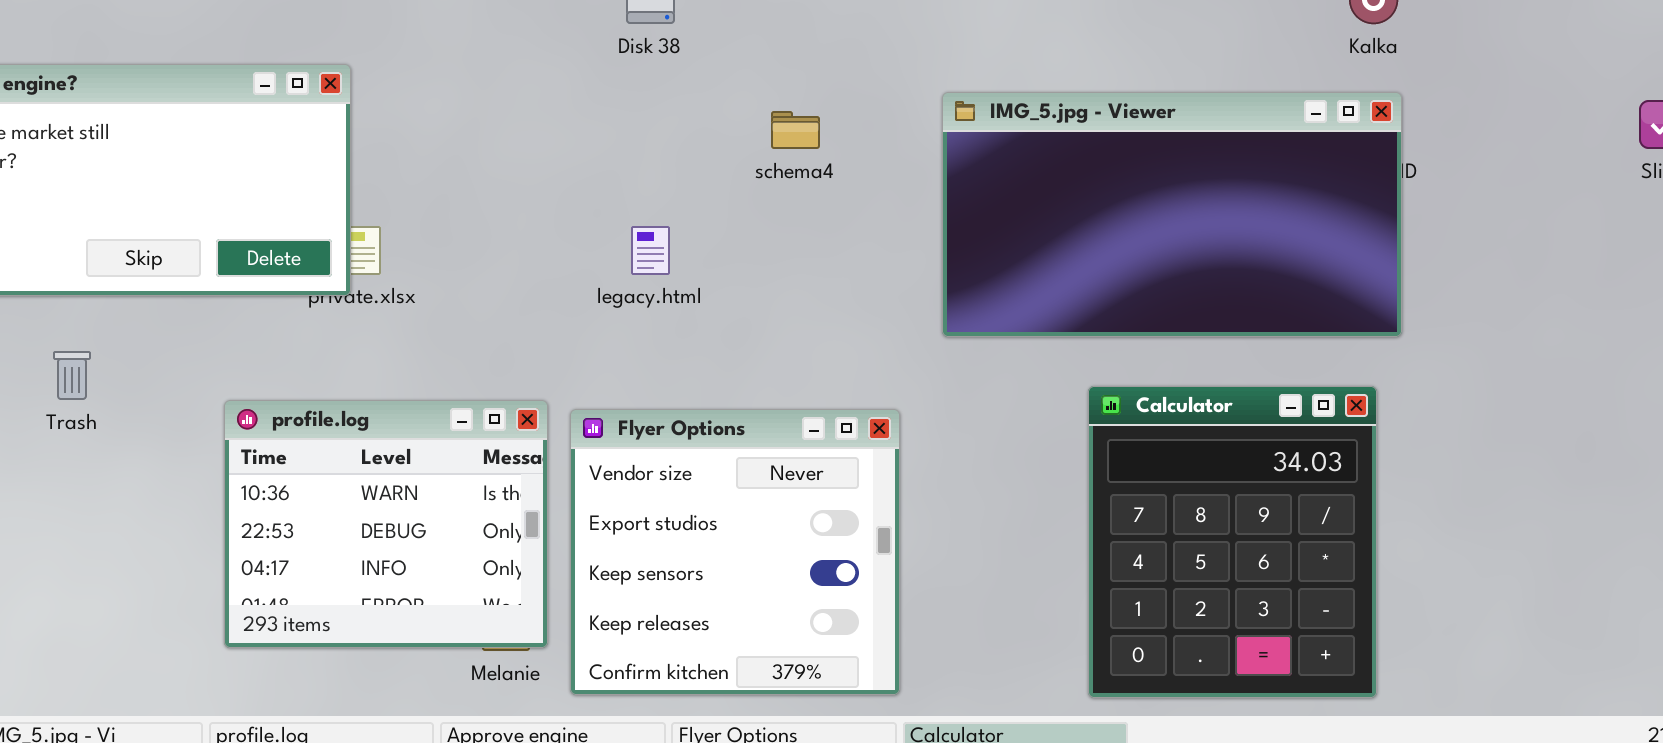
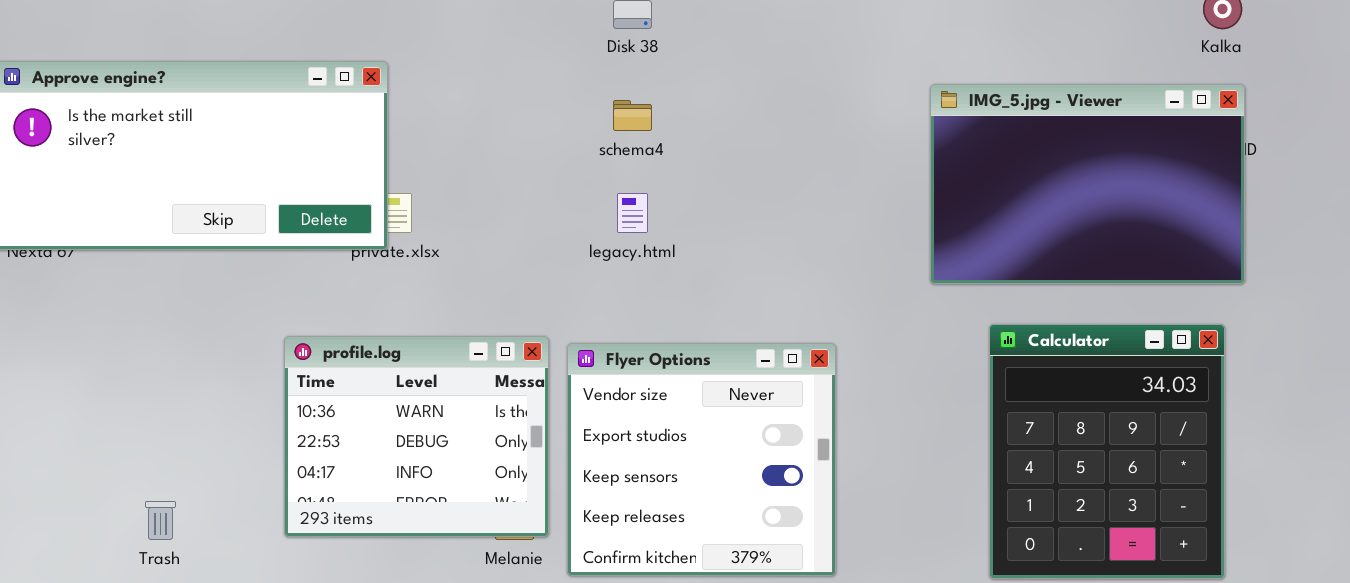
IMG_5.jpg - Viewer: [942,92,1402,337] -> [930,84,1245,284], resized
schema4: [771,111,820,149] -> [613,100,652,131], moved
Trash: [53,351,91,400] -> [145,501,176,540], moved

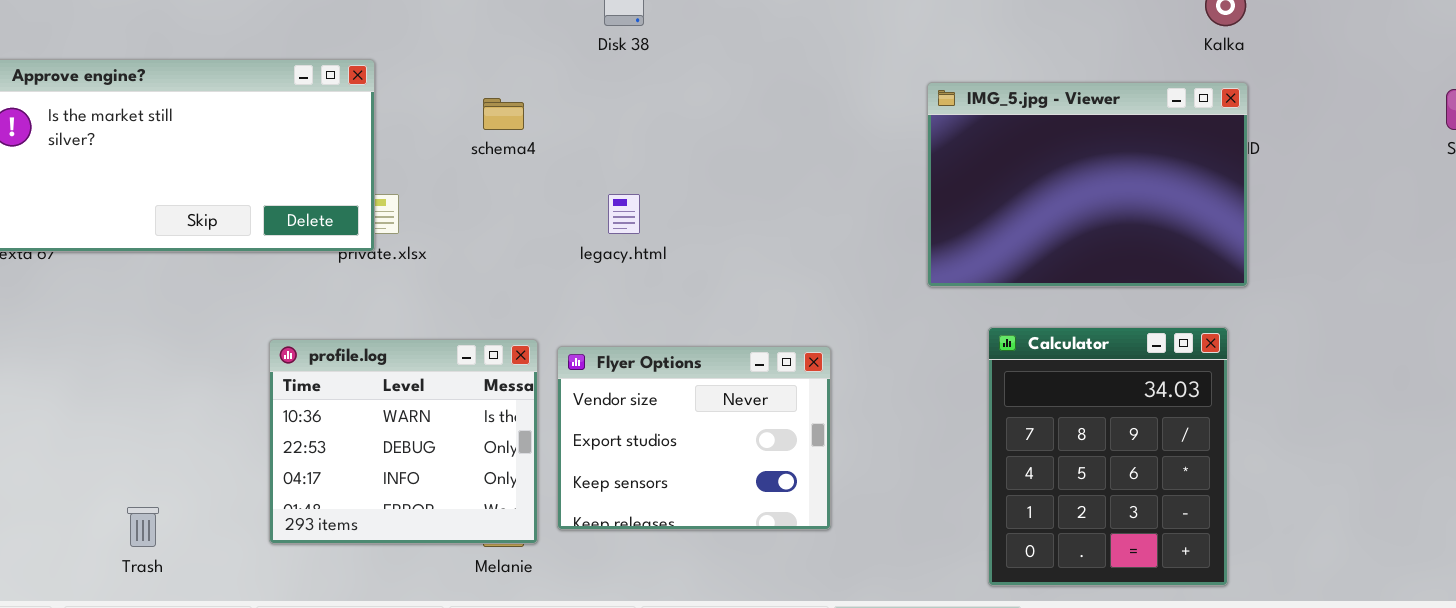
schema4: [613,100,652,131] -> [483,98,524,130], moved
Flyer Options: [567,343,836,576] -> [557,346,831,530], resized

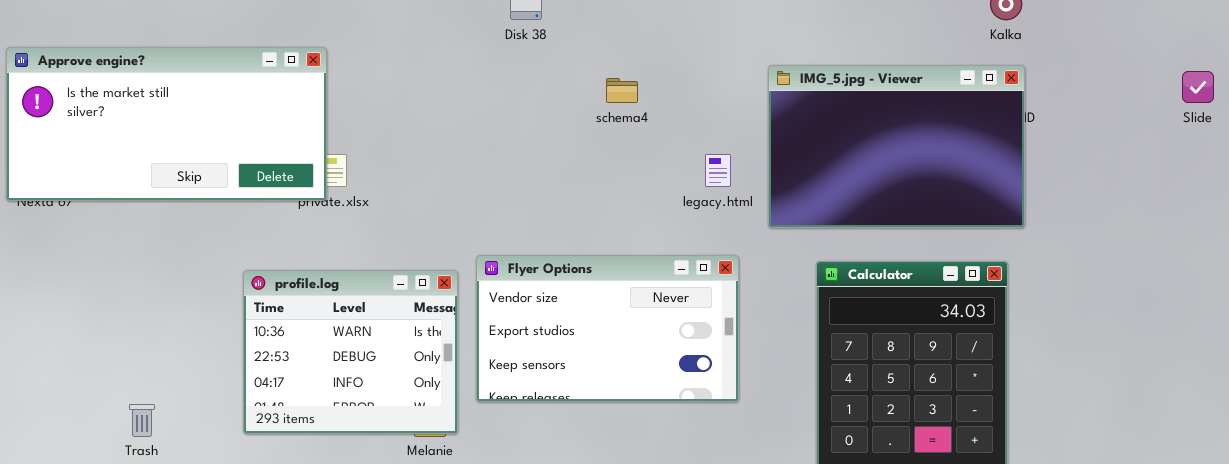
schema4: [483,98,524,130] -> [606,78,638,103], moved
legacy.html: [608,194,640,234] -> [705,154,731,187], moved
Flyer Options: [557,346,831,530] -> [476,255,739,402], moved, resized

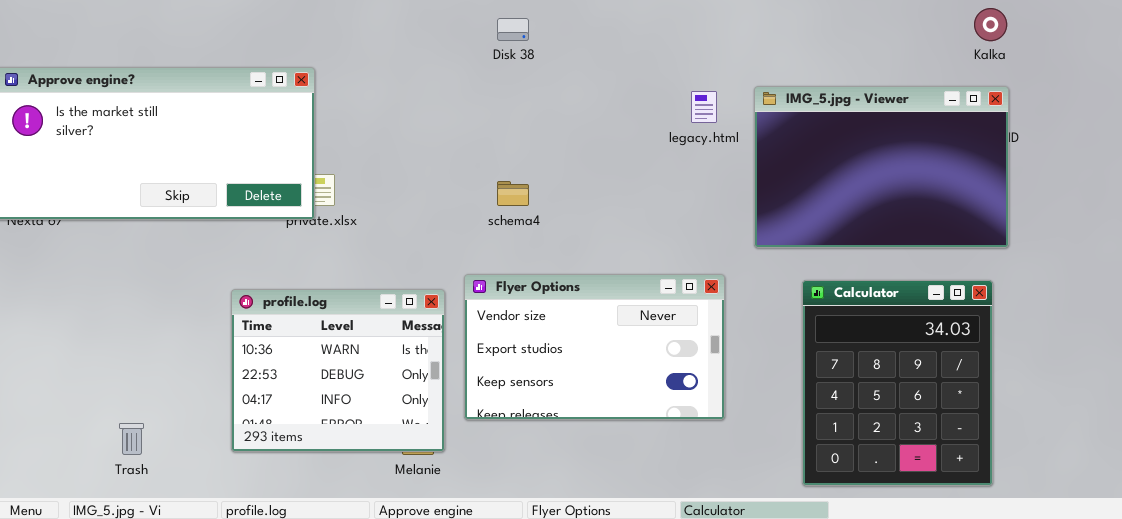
schema4: [606,78,638,103] -> [497,181,529,206], moved
legacy.html: [705,154,731,187] -> [691,91,717,123], moved

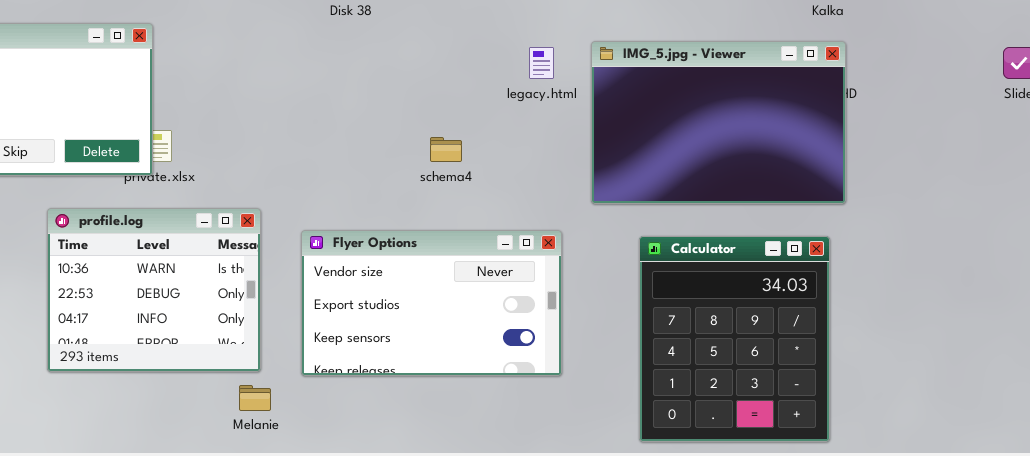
schema4: [497,181,529,206] -> [430,137,462,162], moved
profile.log: [231,289,445,452] -> [47,208,261,372], moved

